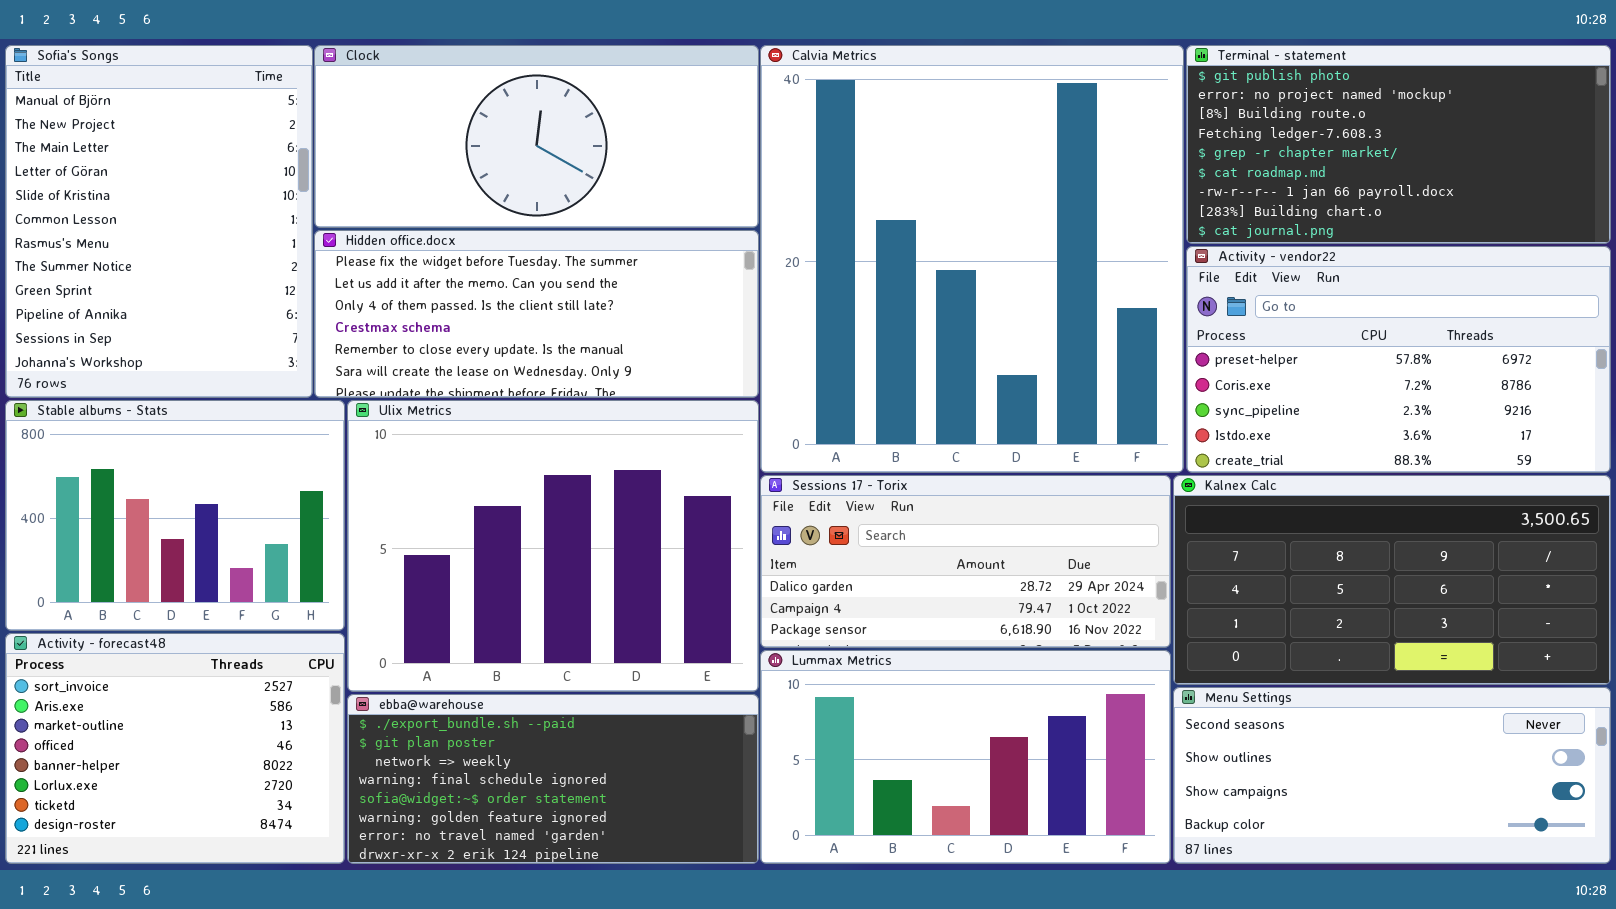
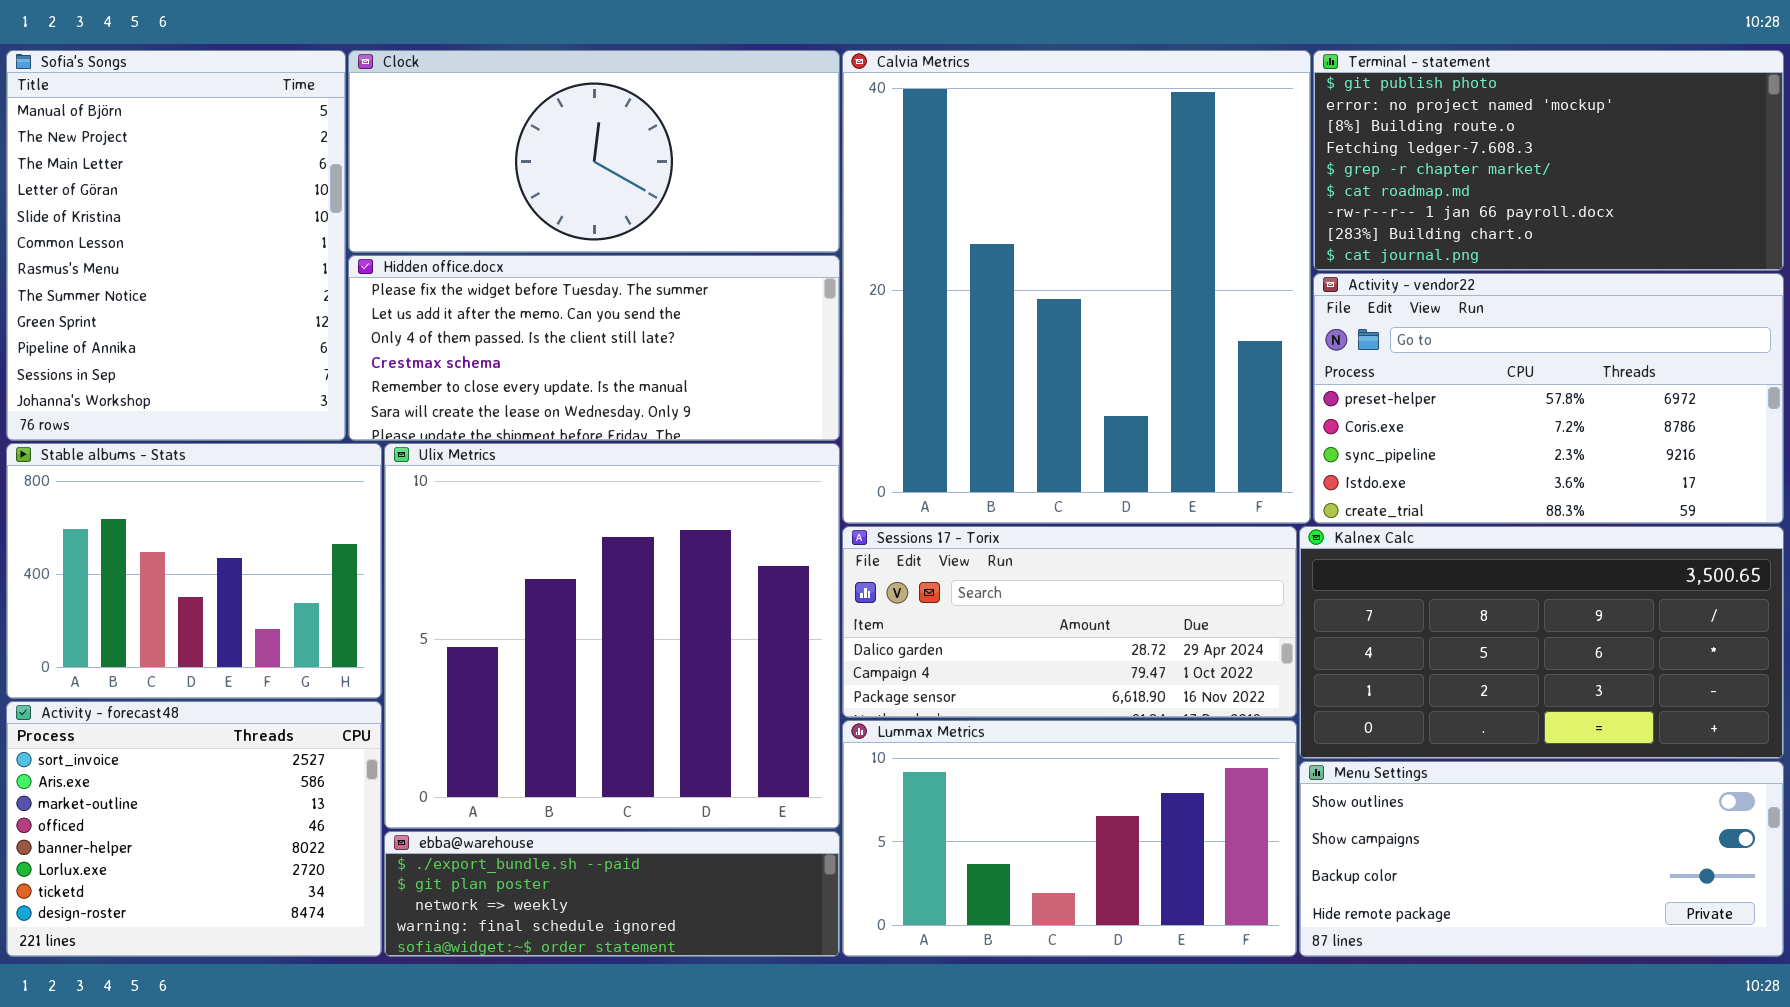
Ulix Metrics: [347,400,759,692] -> [384,443,840,829], resized
Menu Settings: [1173,687,1611,864] -> [1299,761,1784,957], scrolled down 1 row
ebba@warehouse: [347,694,759,864] -> [384,831,840,957], resized

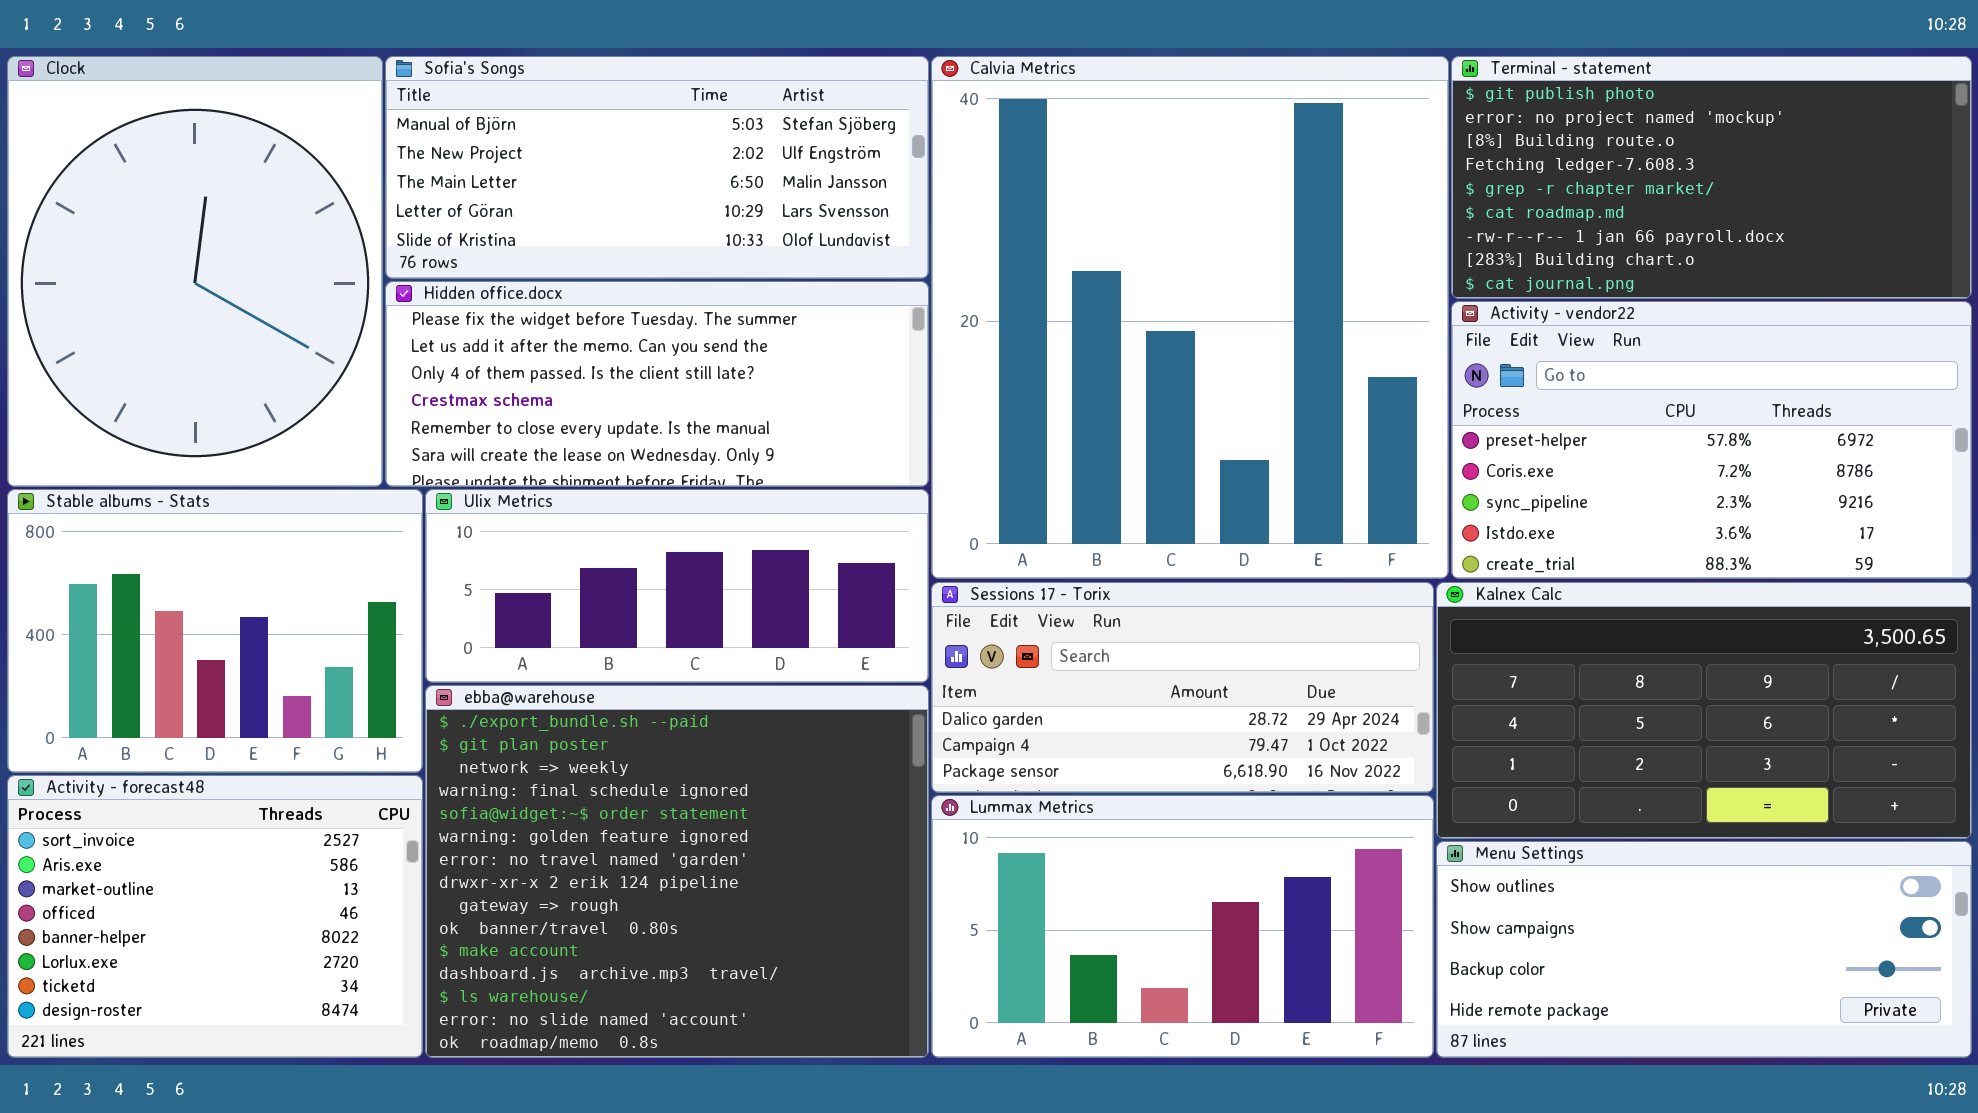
Sofia's Songs: [6,50,346,441] -> [385,56,929,279], moved, resized
Clock: [348,50,840,253] -> [7,56,383,487], moved, resized
Ulix Metrics: [384,443,840,829] -> [425,489,929,683], resized
ebba@warehouse: [384,831,840,957] -> [425,685,929,1058], resized

